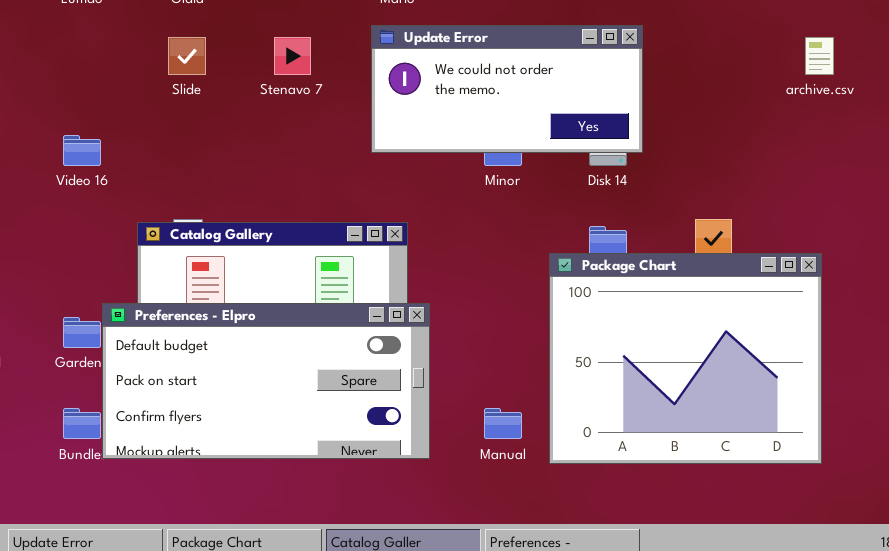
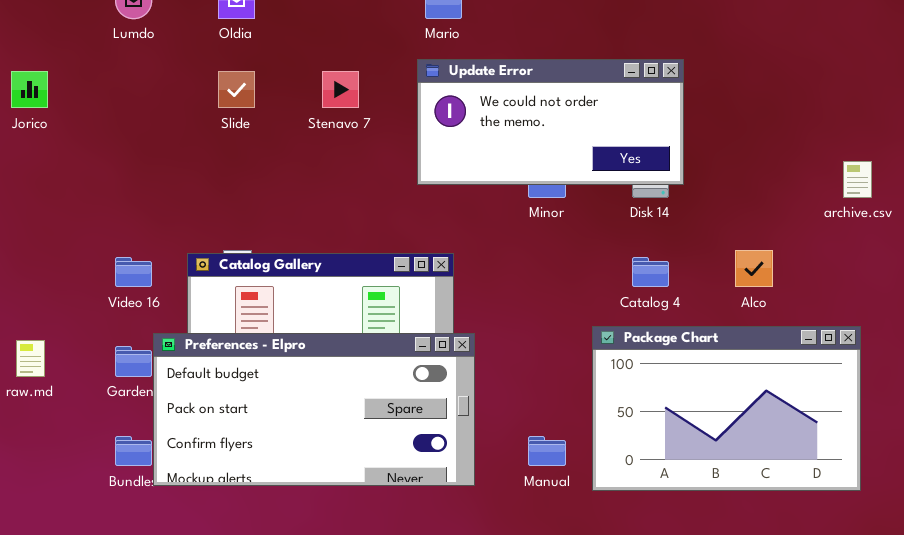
archive.csv: [805,37,834,75] -> [843,161,872,198], moved
Video 16: [63,135,101,166] -> [115,257,152,287], moved
Package Chart: [549,253,822,464] -> [592,326,861,491], resized

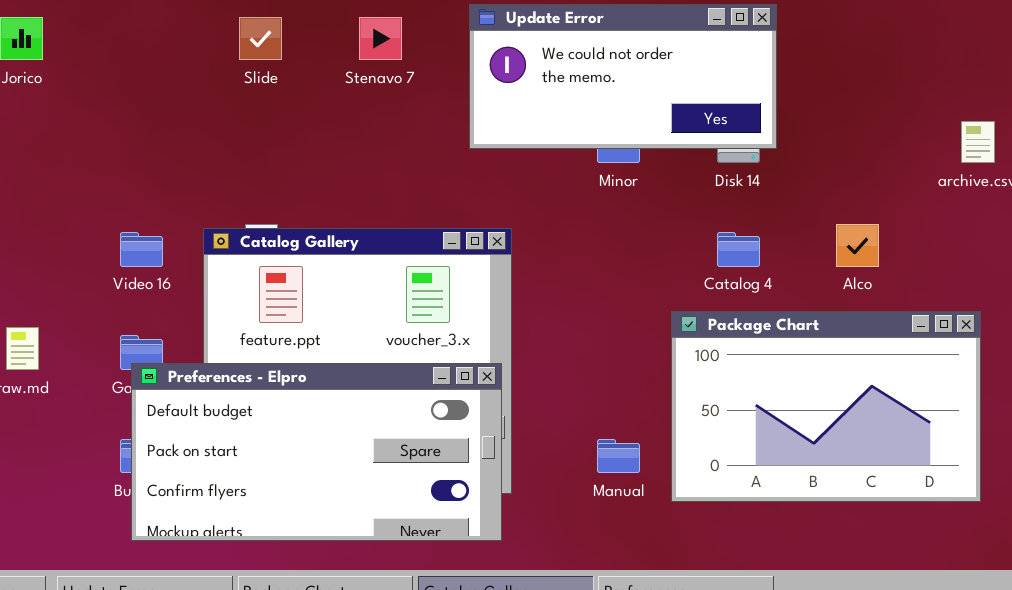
Preferences - Elpro: [153,333,475,486] -> [131,363,502,541], moved

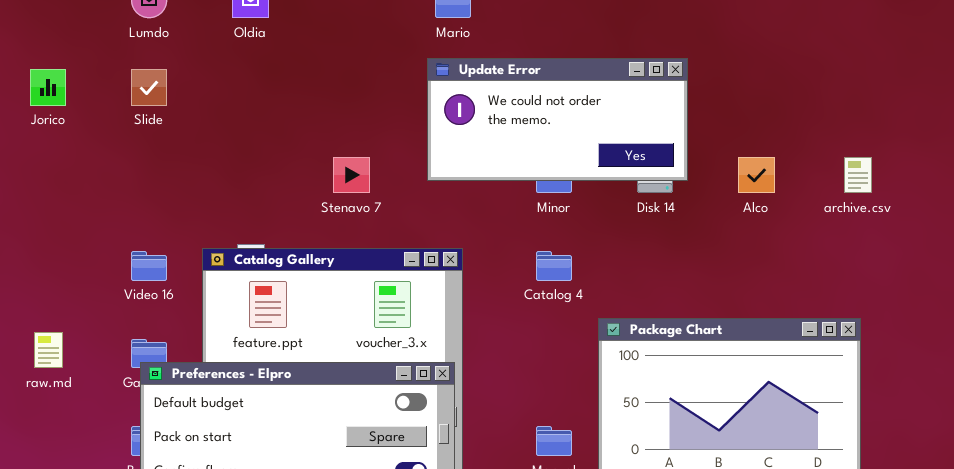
Slide: [239,17,282,60] -> [131,69,167,106], moved
Stenavo 7: [359,17,402,60] -> [333,157,370,193], moved
Alco: [836,224,879,267] -> [738,157,775,193], moved
Catalog 4: [717,232,760,267] -> [536,251,572,281], moved

